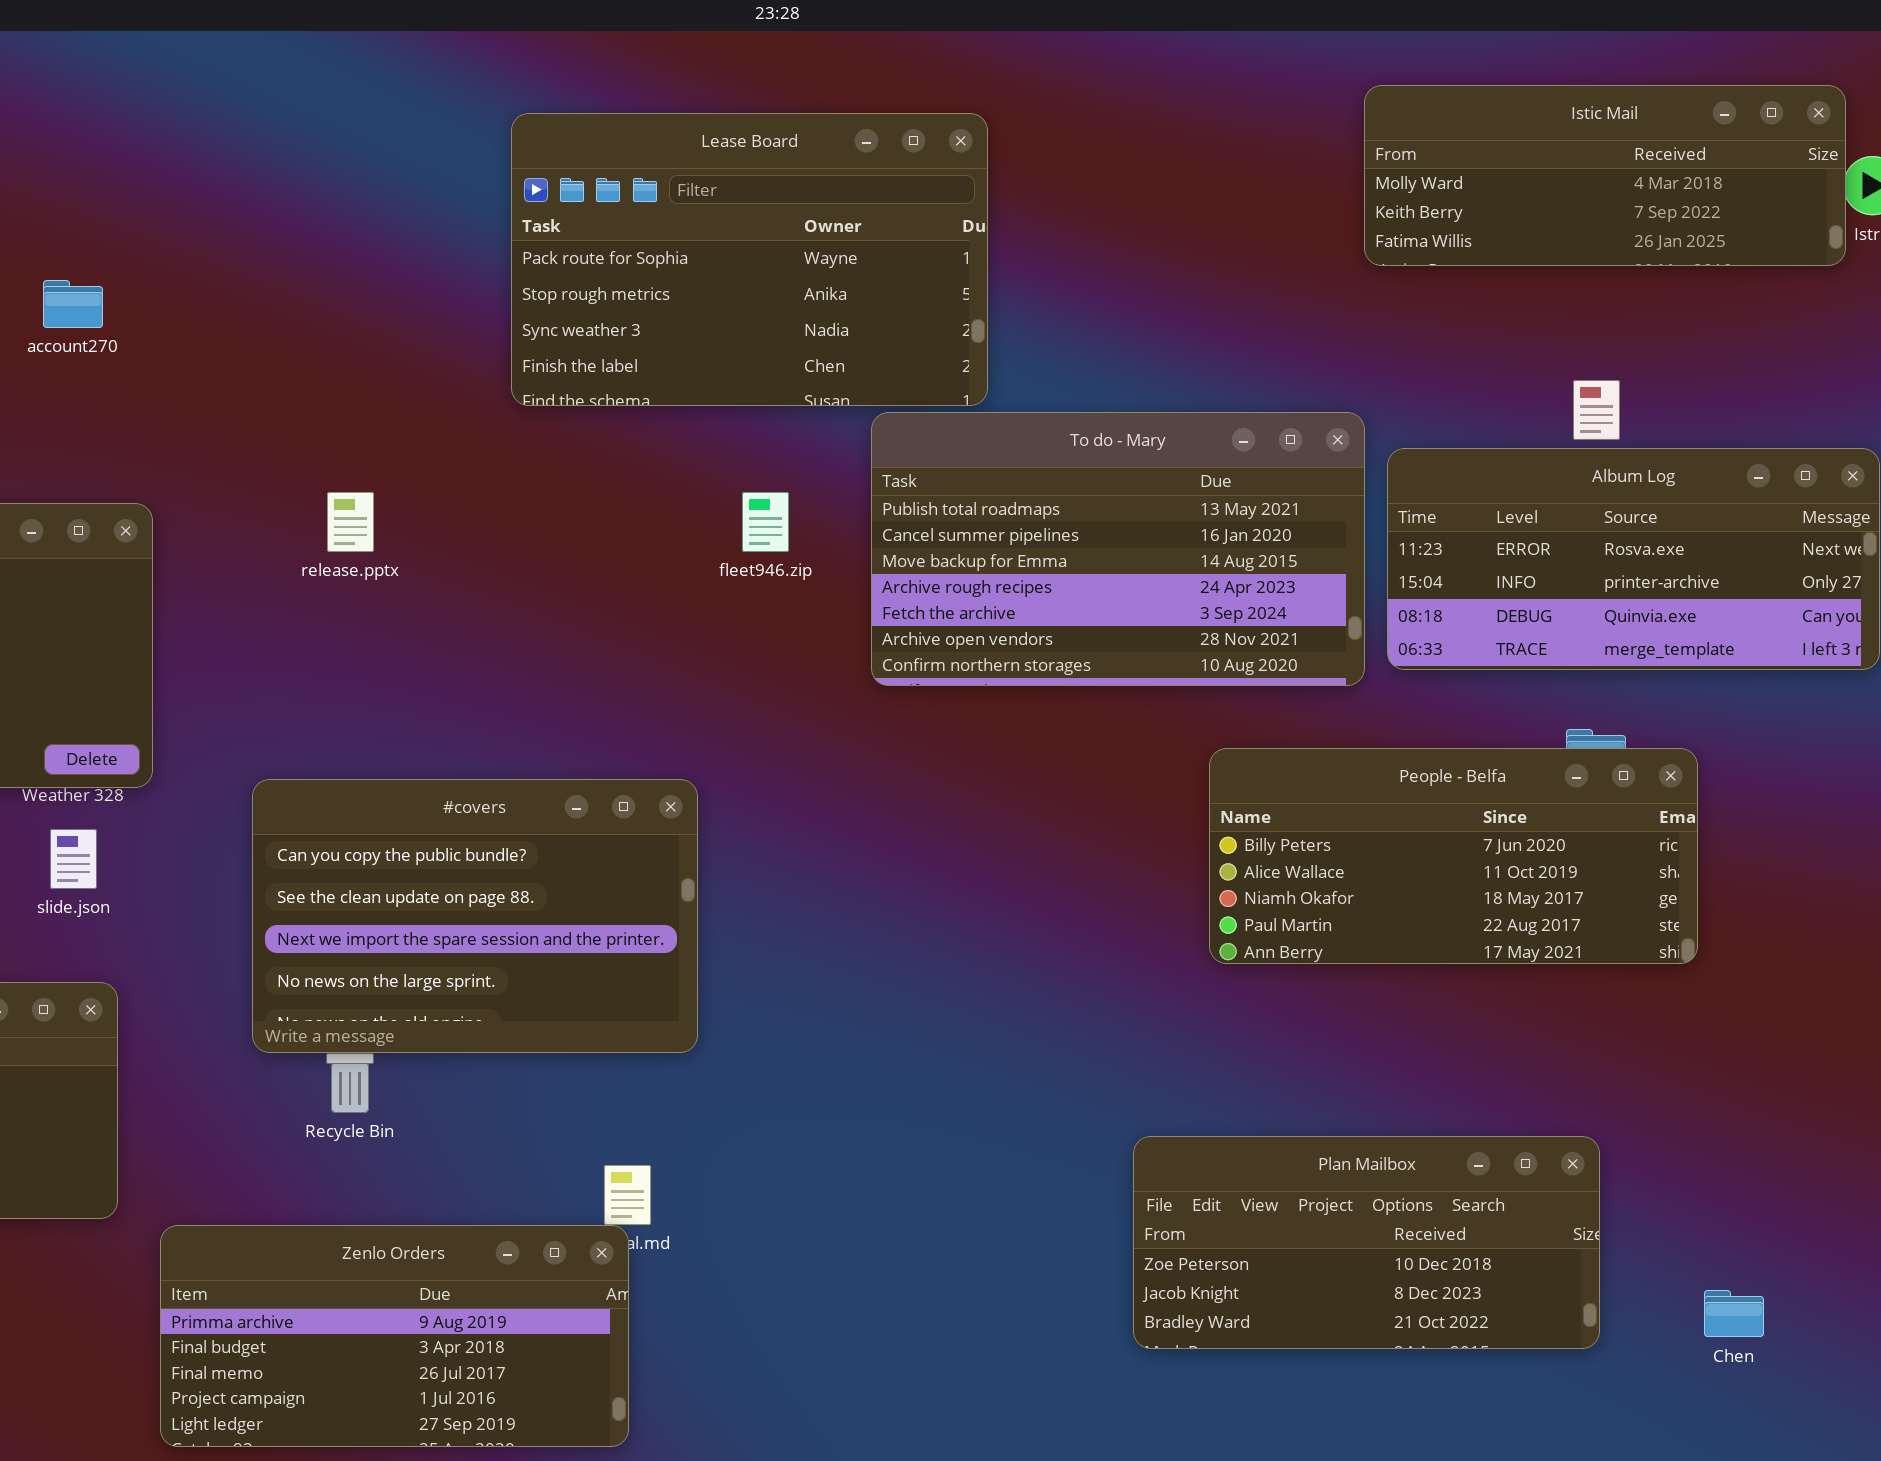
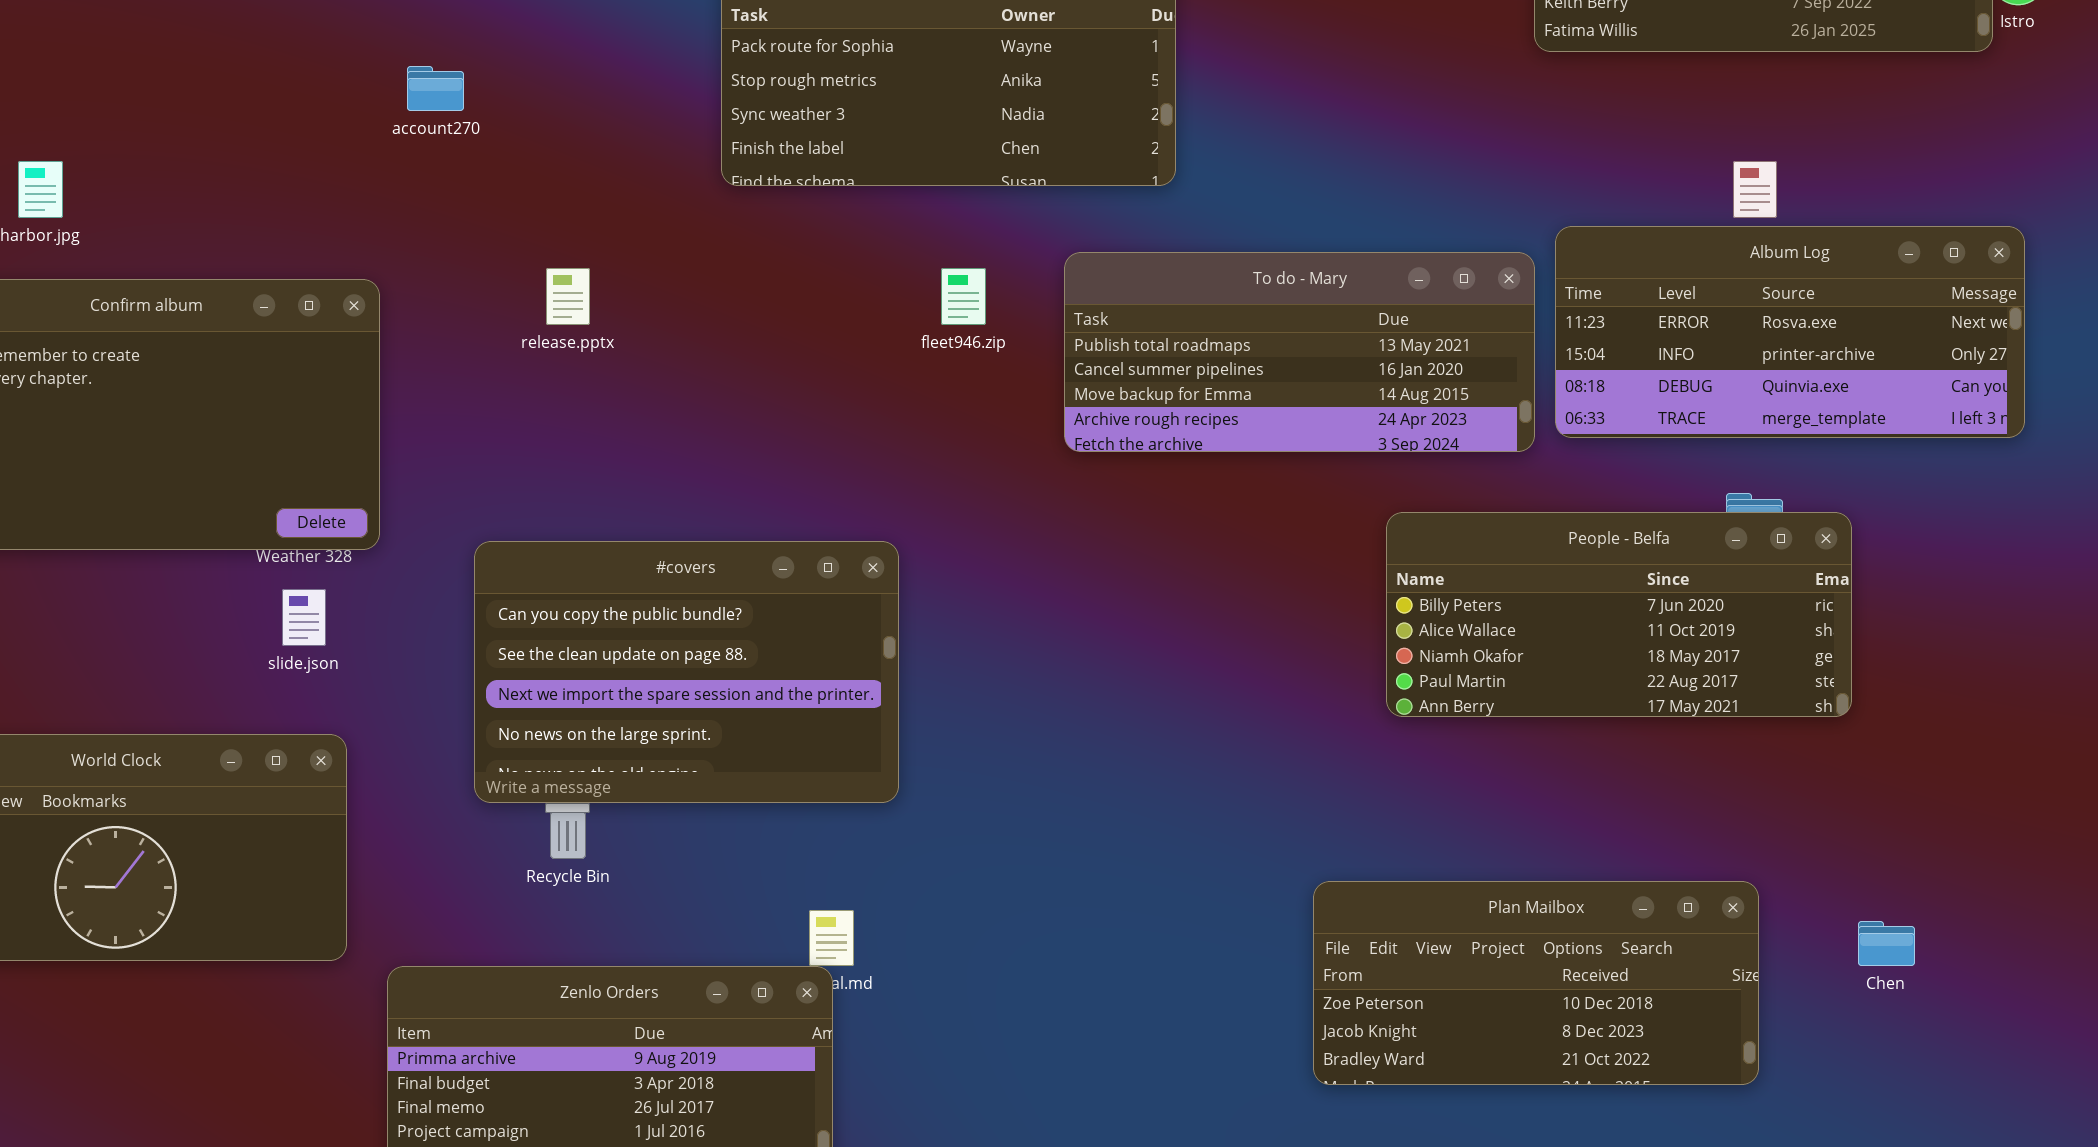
account270: [43,280,103,328] -> [407,66,464,111], moved
To do - Mary: [871,412,1365,686] -> [1064,252,1535,452], resized
Chen: [1704,1290,1764,1337] -> [1858,921,1915,966], moved

